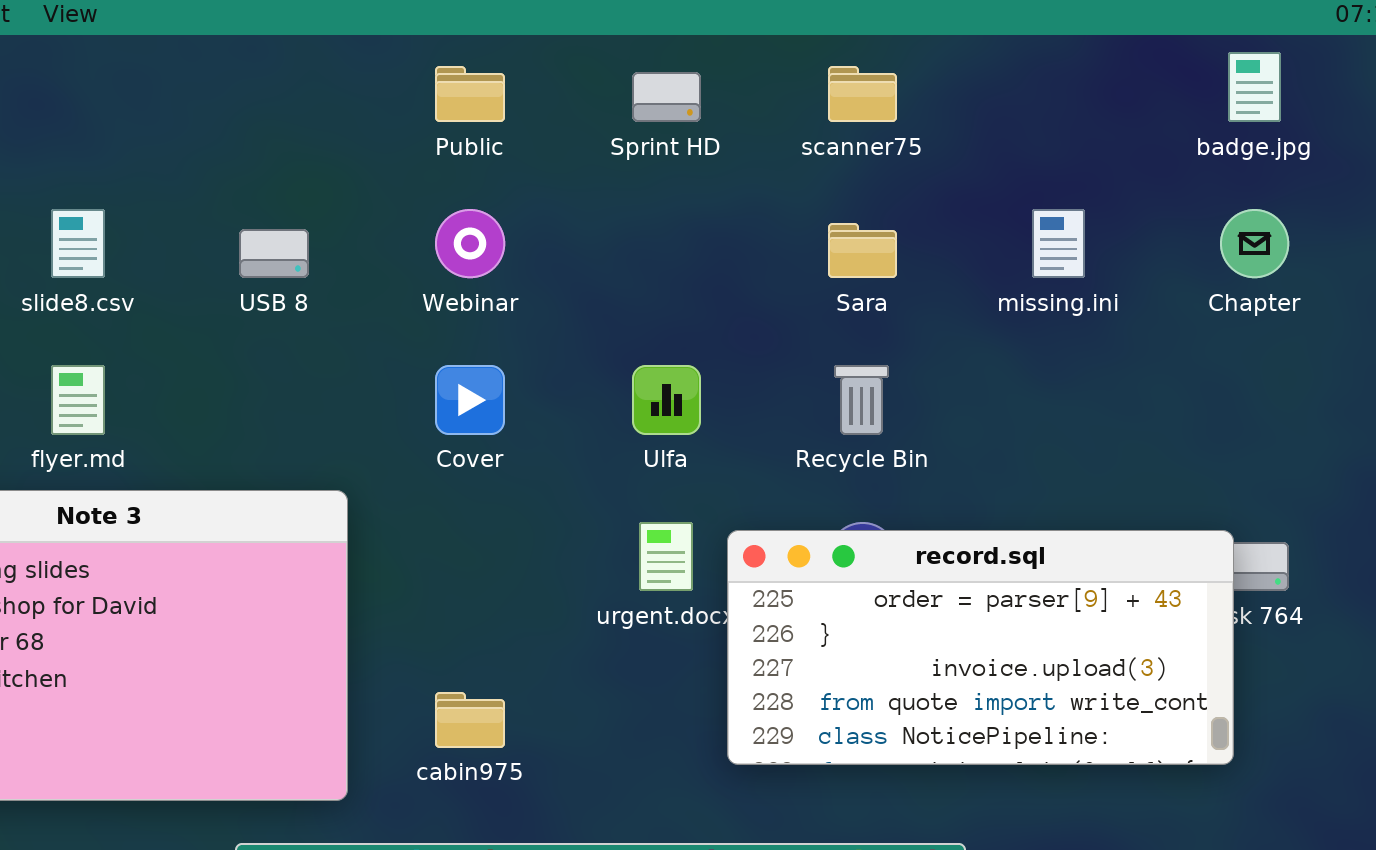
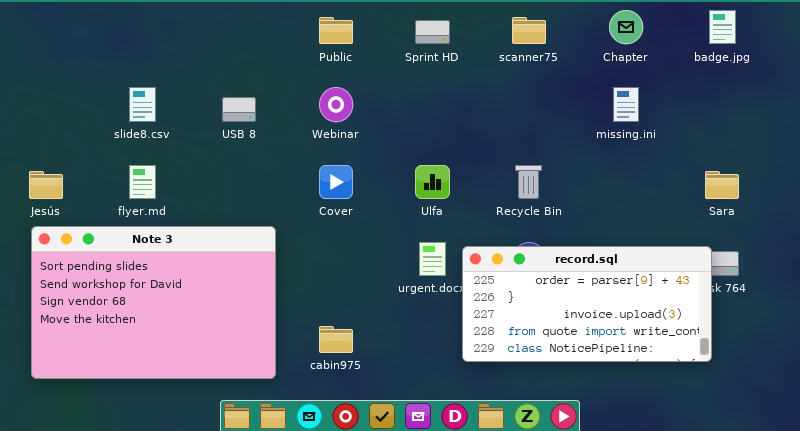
Chapter: [1220,209,1289,278] -> [609,10,643,44], moved
Sara: [828,223,897,278] -> [705,171,739,199], moved

